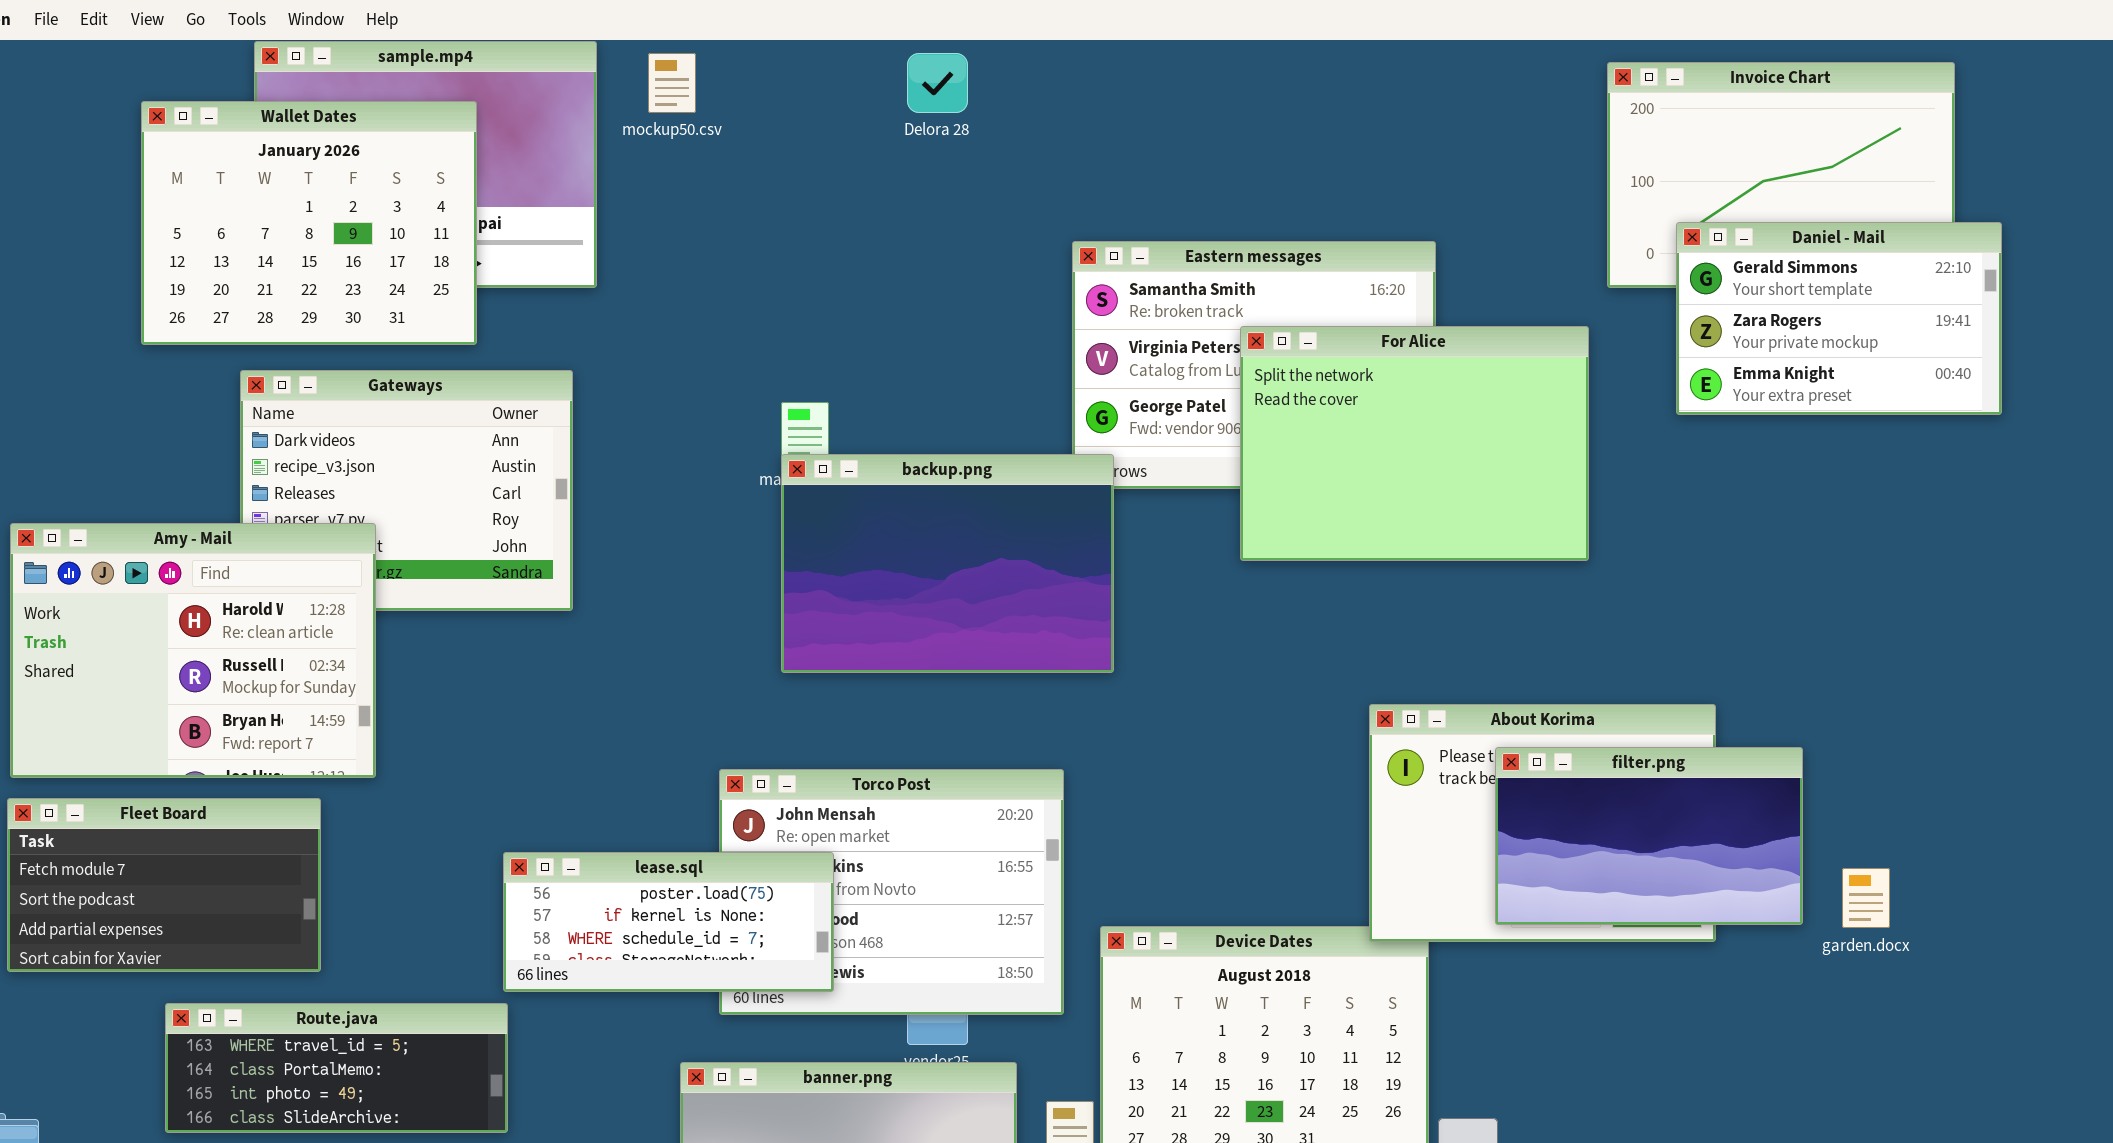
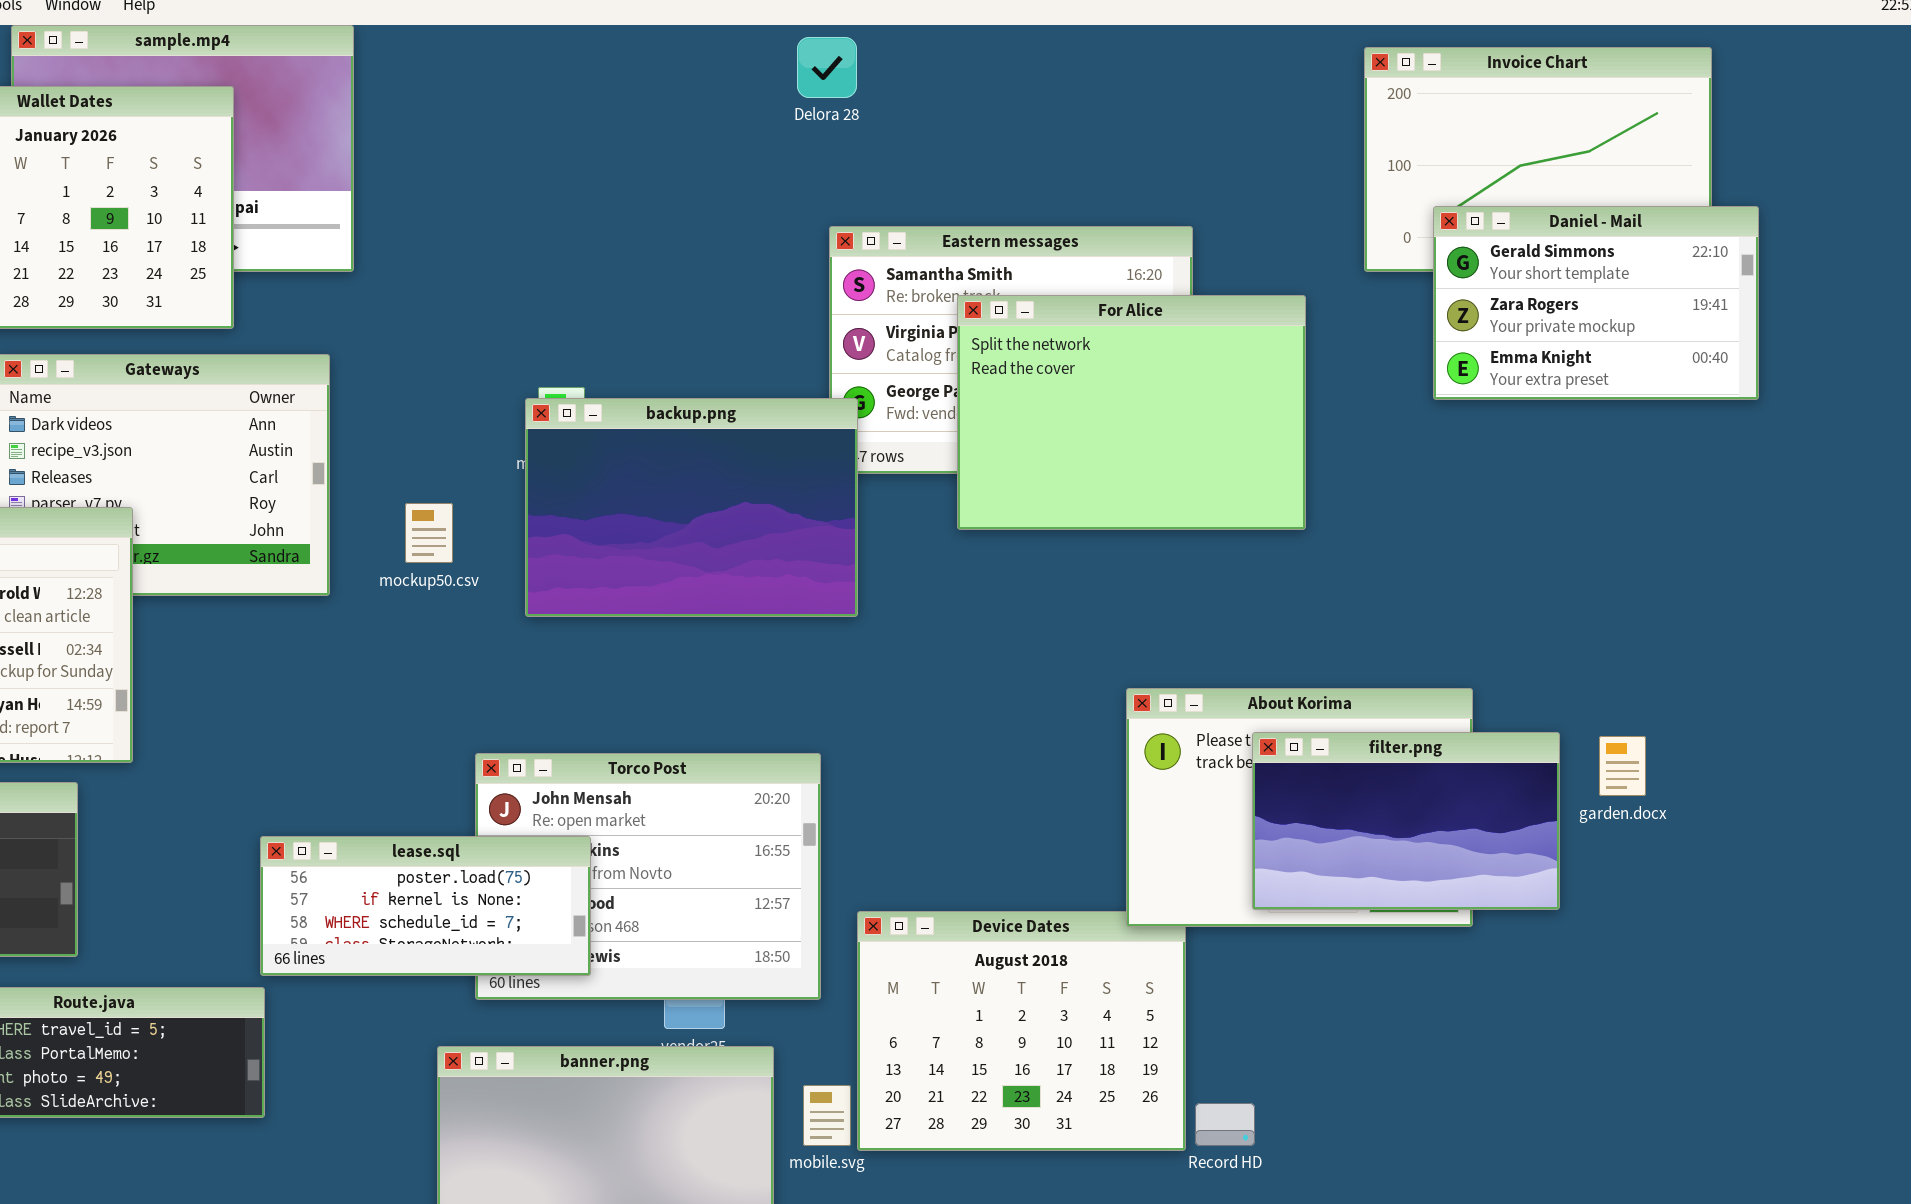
mockup50.csv: [648,53,696,113] -> [405,503,453,563], moved
Delora 28: [907,53,968,113] -> [797,37,857,98], moved
For Alice: [1240,326,1589,561] -> [957,295,1306,530], moved
backup.png: [781,454,1114,673] -> [525,398,858,617], moved
garden.docx: [1842,868,1890,928] -> [1599,736,1646,796], moved

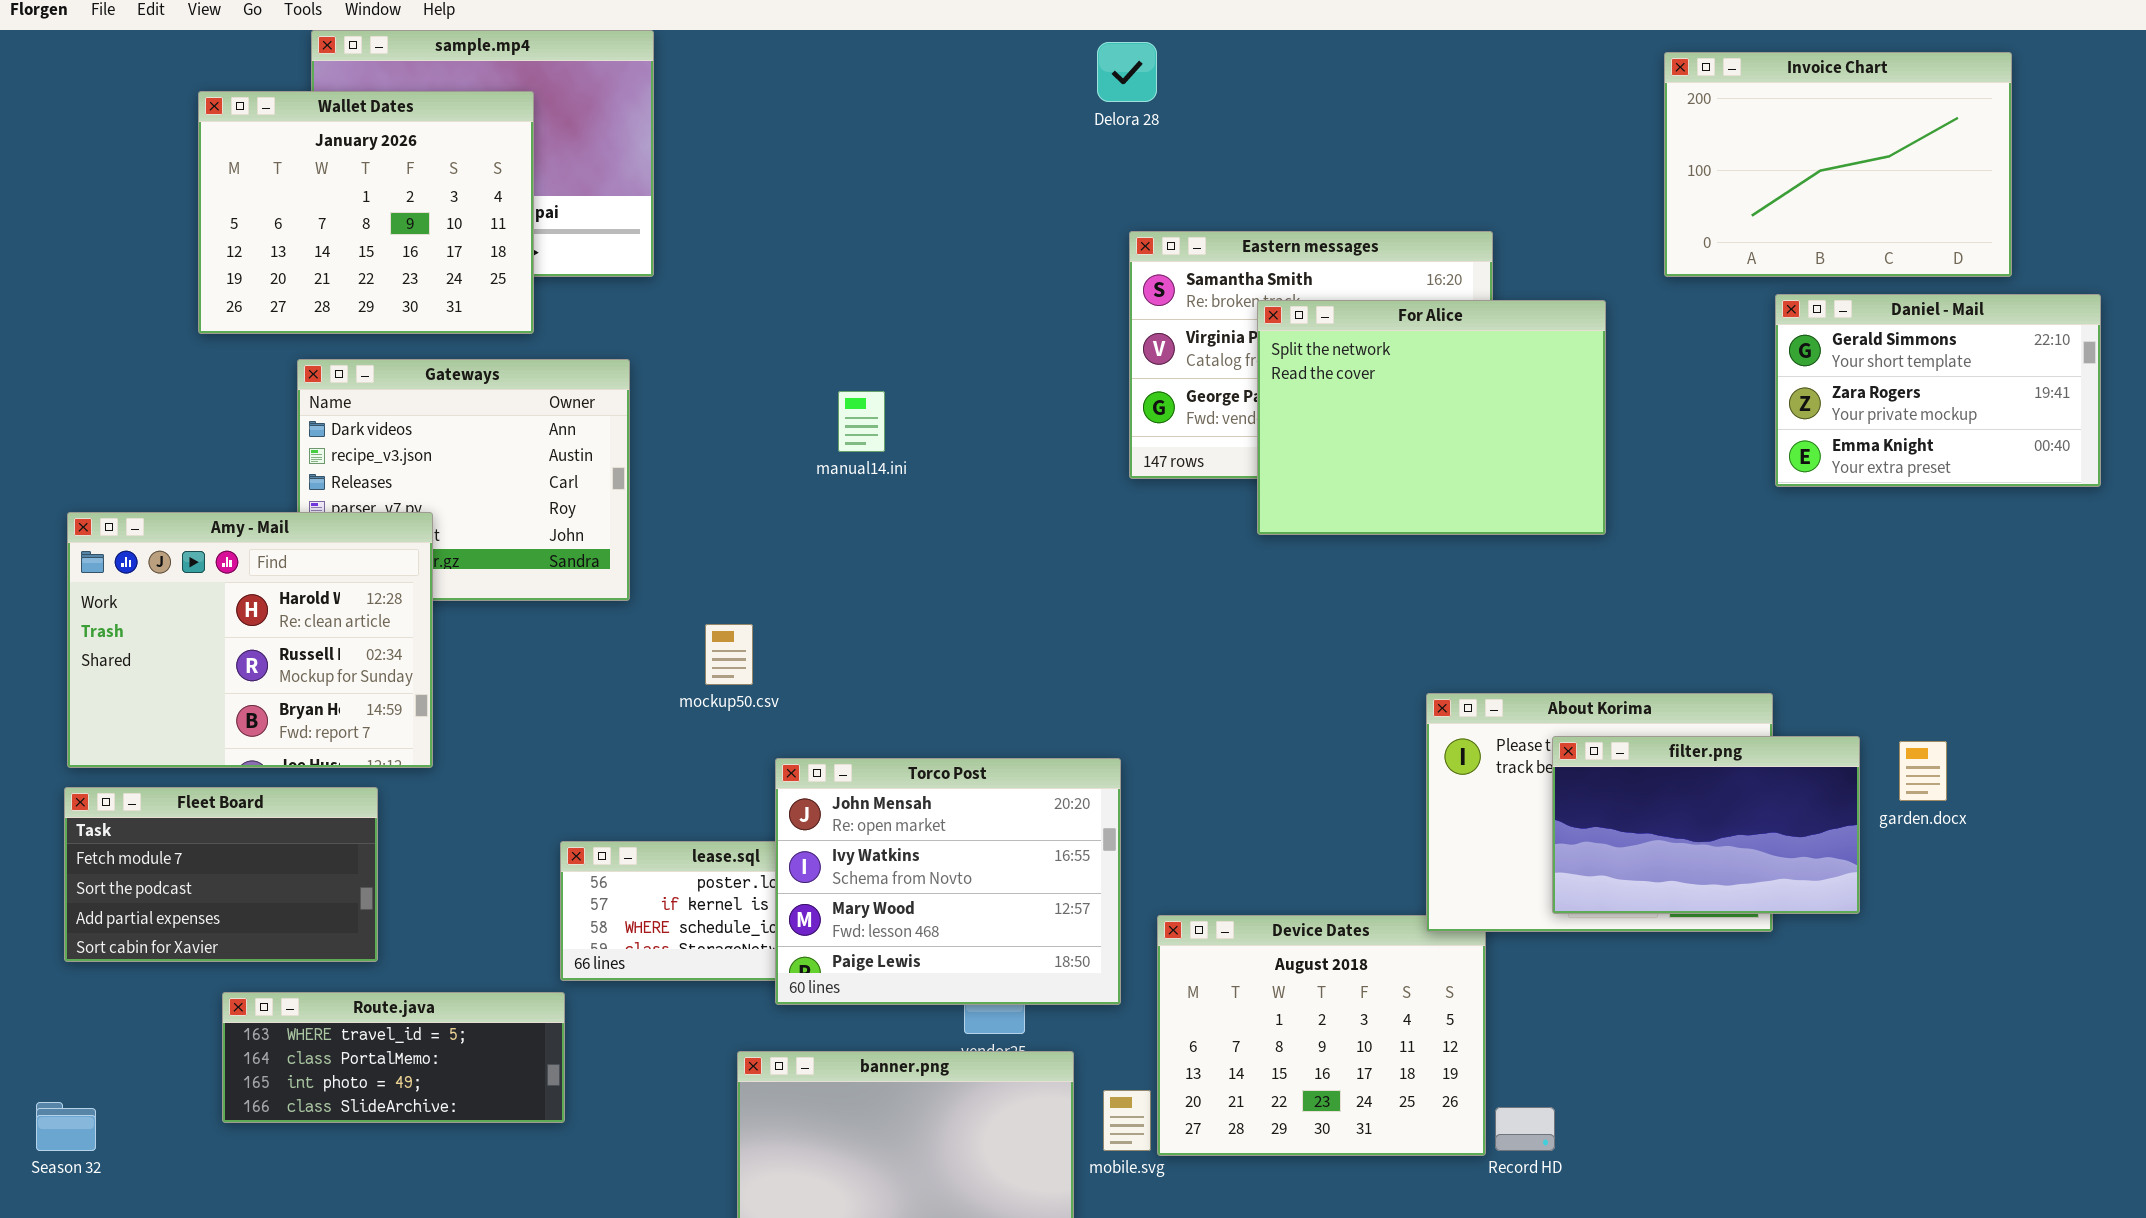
Daniel - Mail: [1433,206,1759,400] -> [1775,294,2101,487], moved
backup.png: [525,398,858,617] -> none, closed
mockup50.csv: [405,503,453,563] -> [705,624,753,685], moved
Torco Post: [475,753,821,1000] -> [775,758,1121,1005], raised

